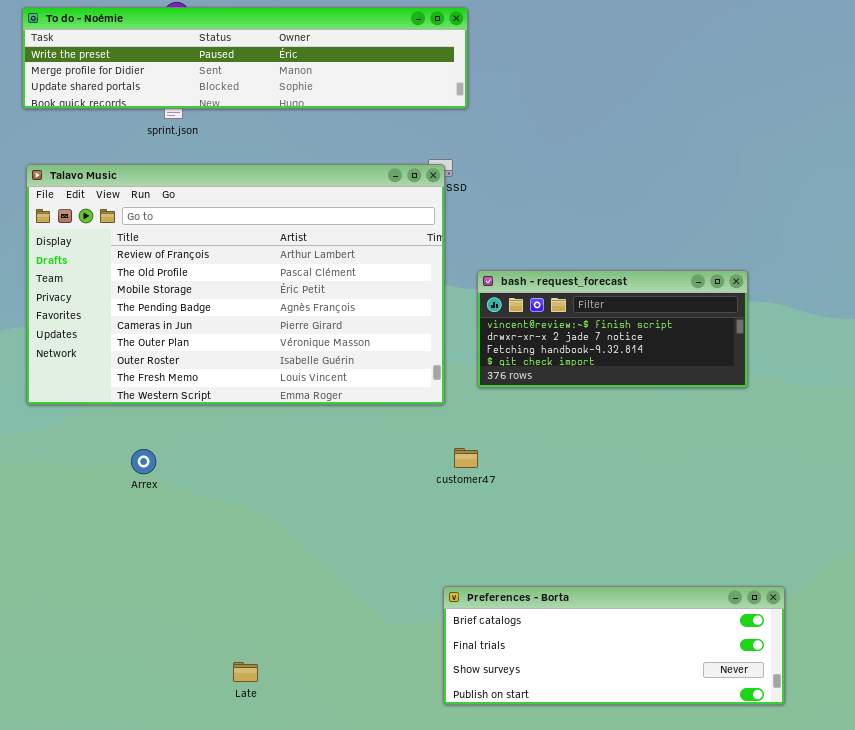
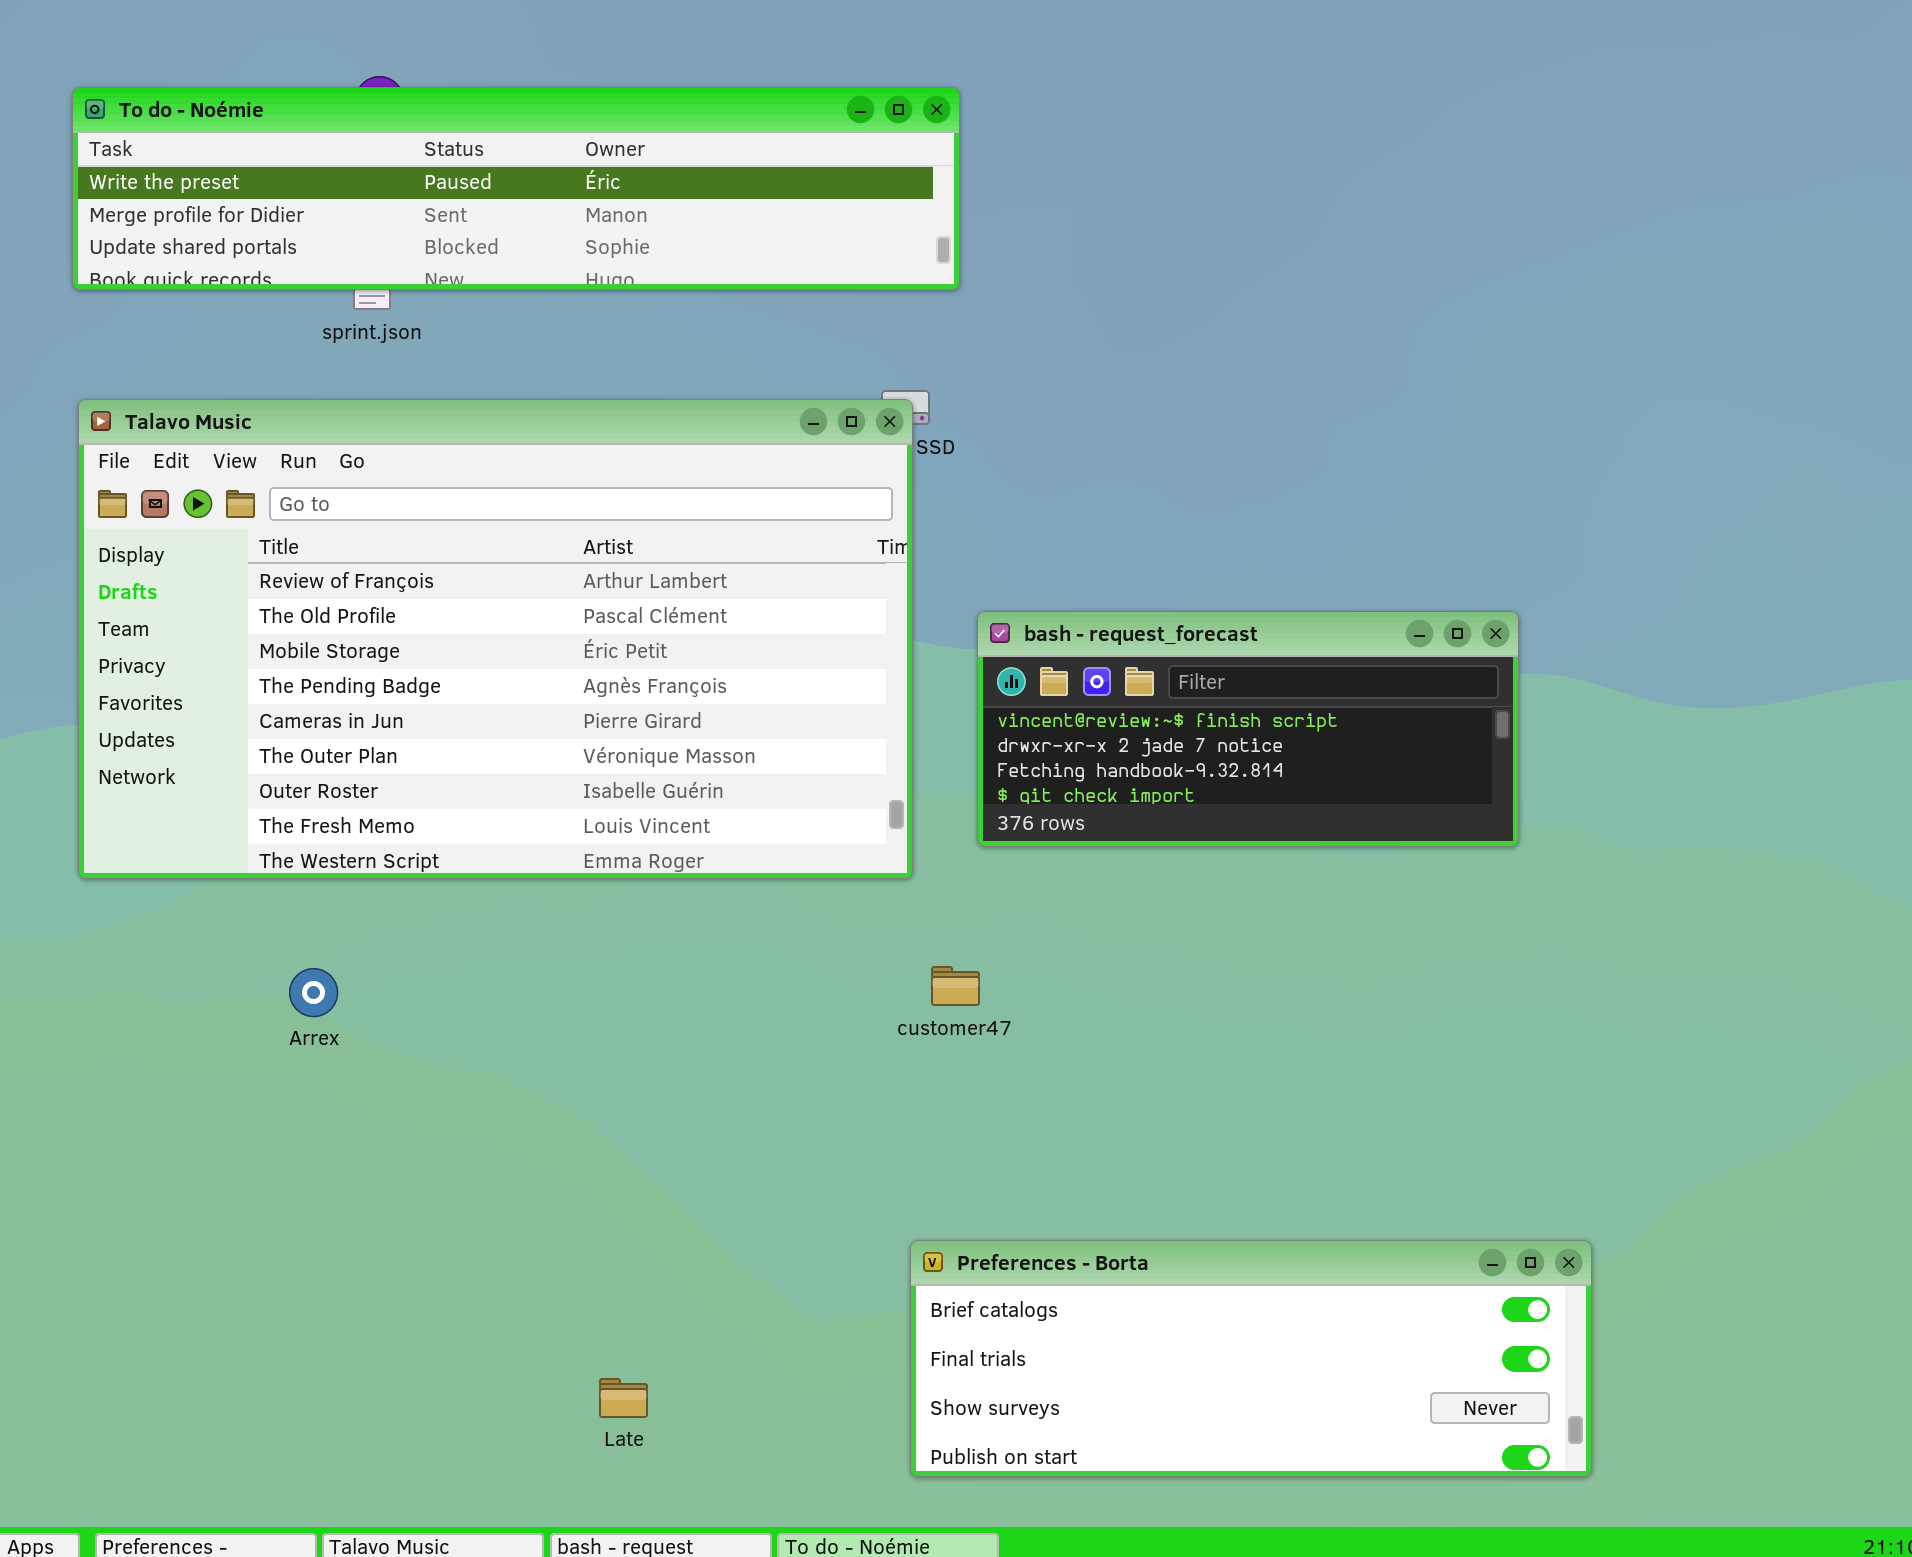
Late: [233,662,258,682] -> [599,1378,648,1418], moved

